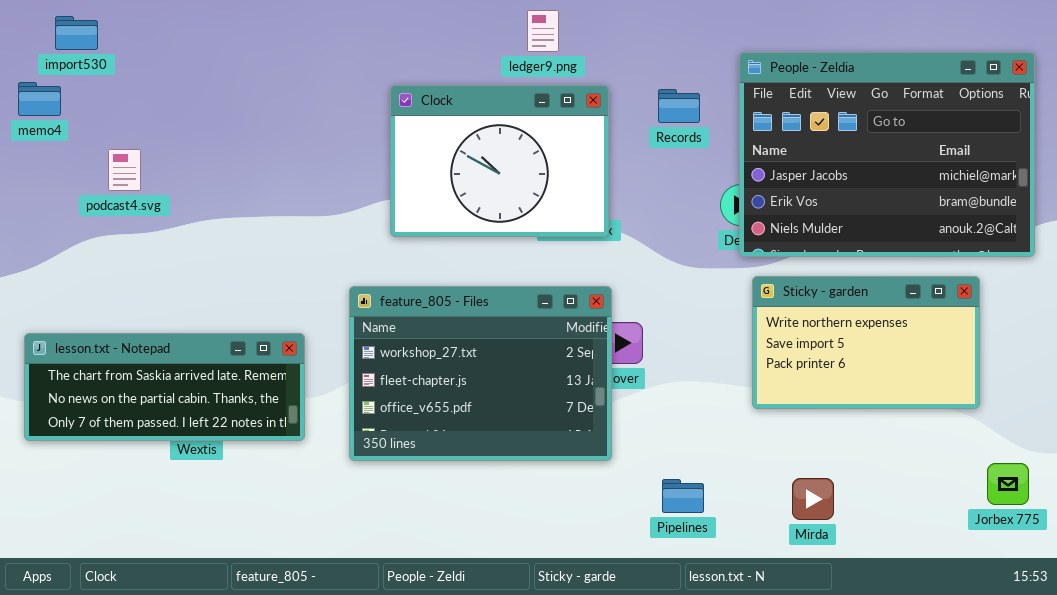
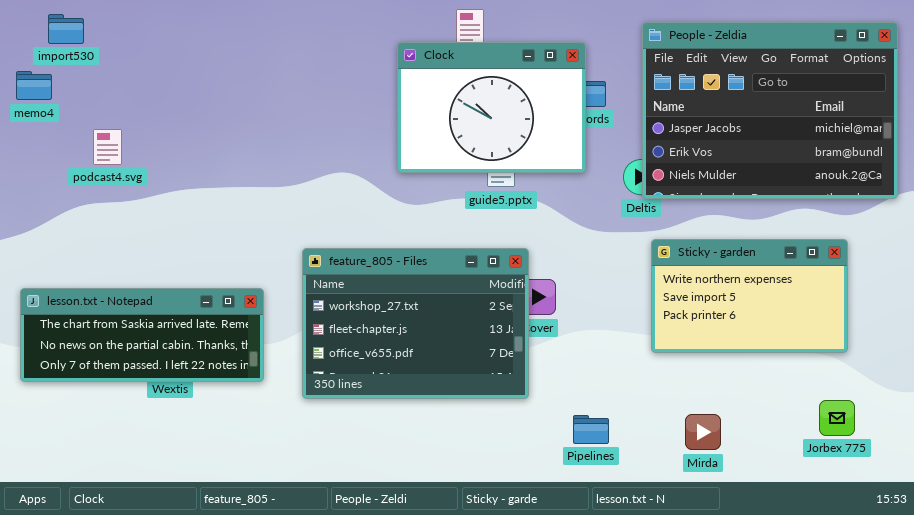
People - Zeldia: [739,52,1035,257] -> [642,22,898,199], moved
Clock: [390,85,609,237] -> [397,42,586,173], moved
Jorbex 775: [987,463,1029,505] -> [819,400,855,436], moved

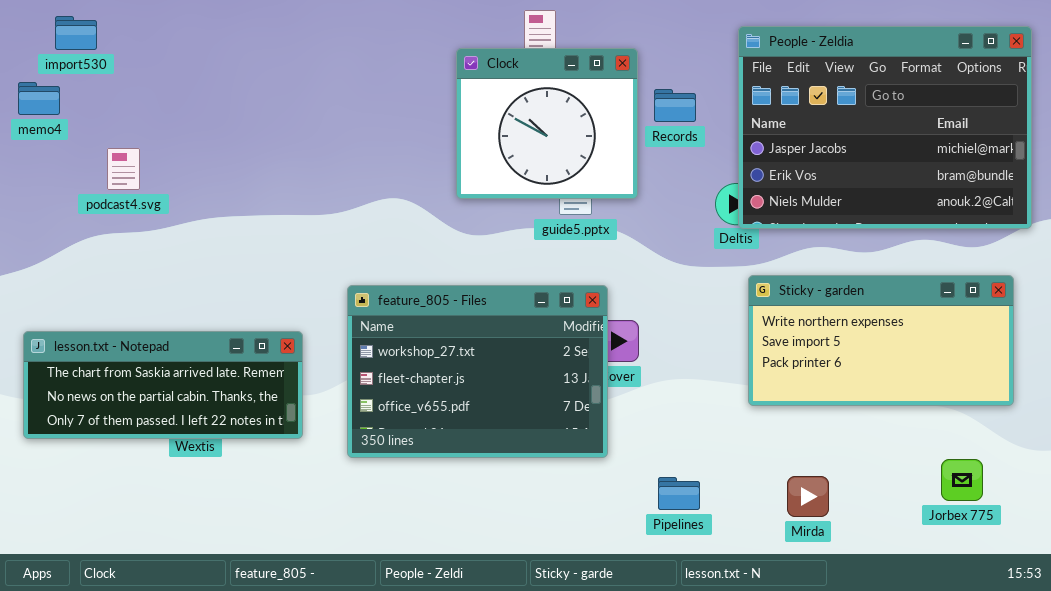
Clock: [397,42,586,173] -> [456,48,638,199], resized
Sticky - garden: [651,239,848,353] -> [748,275,1014,406], resized

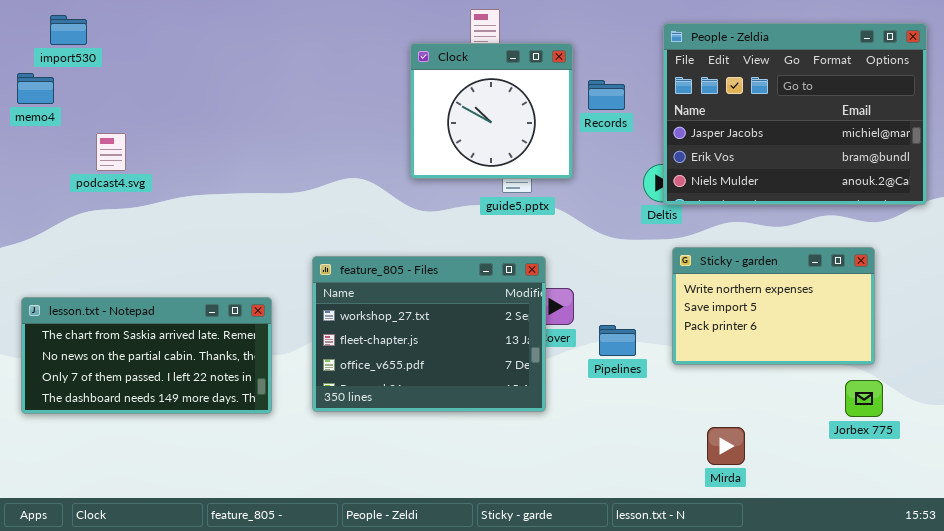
Sticky - garden: [748,275,1014,406] -> [672,247,875,365], resized
lesson.txt - Notepad: [23,331,303,439] -> [21,297,272,414], resized
Jorbex 775: [941,459,983,501] -> [845,380,883,417], moved
Pipelines: [658,477,700,510] -> [599,325,636,356], moved

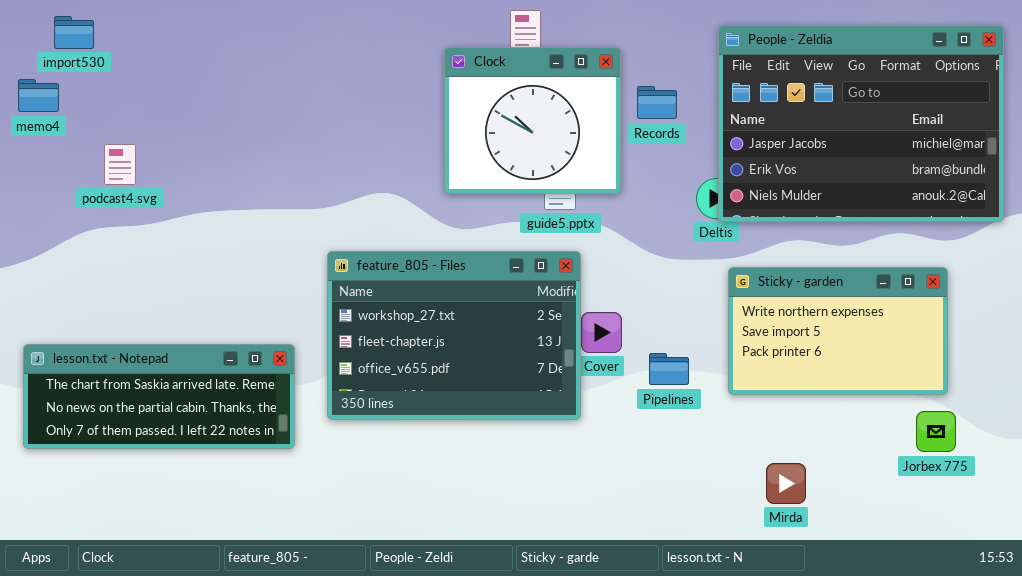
feature_805 - Files: [312,256,546,412] -> [327,251,581,420], moved
lesson.txt - Notepad: [21,297,272,414] -> [23,344,295,449], resized

